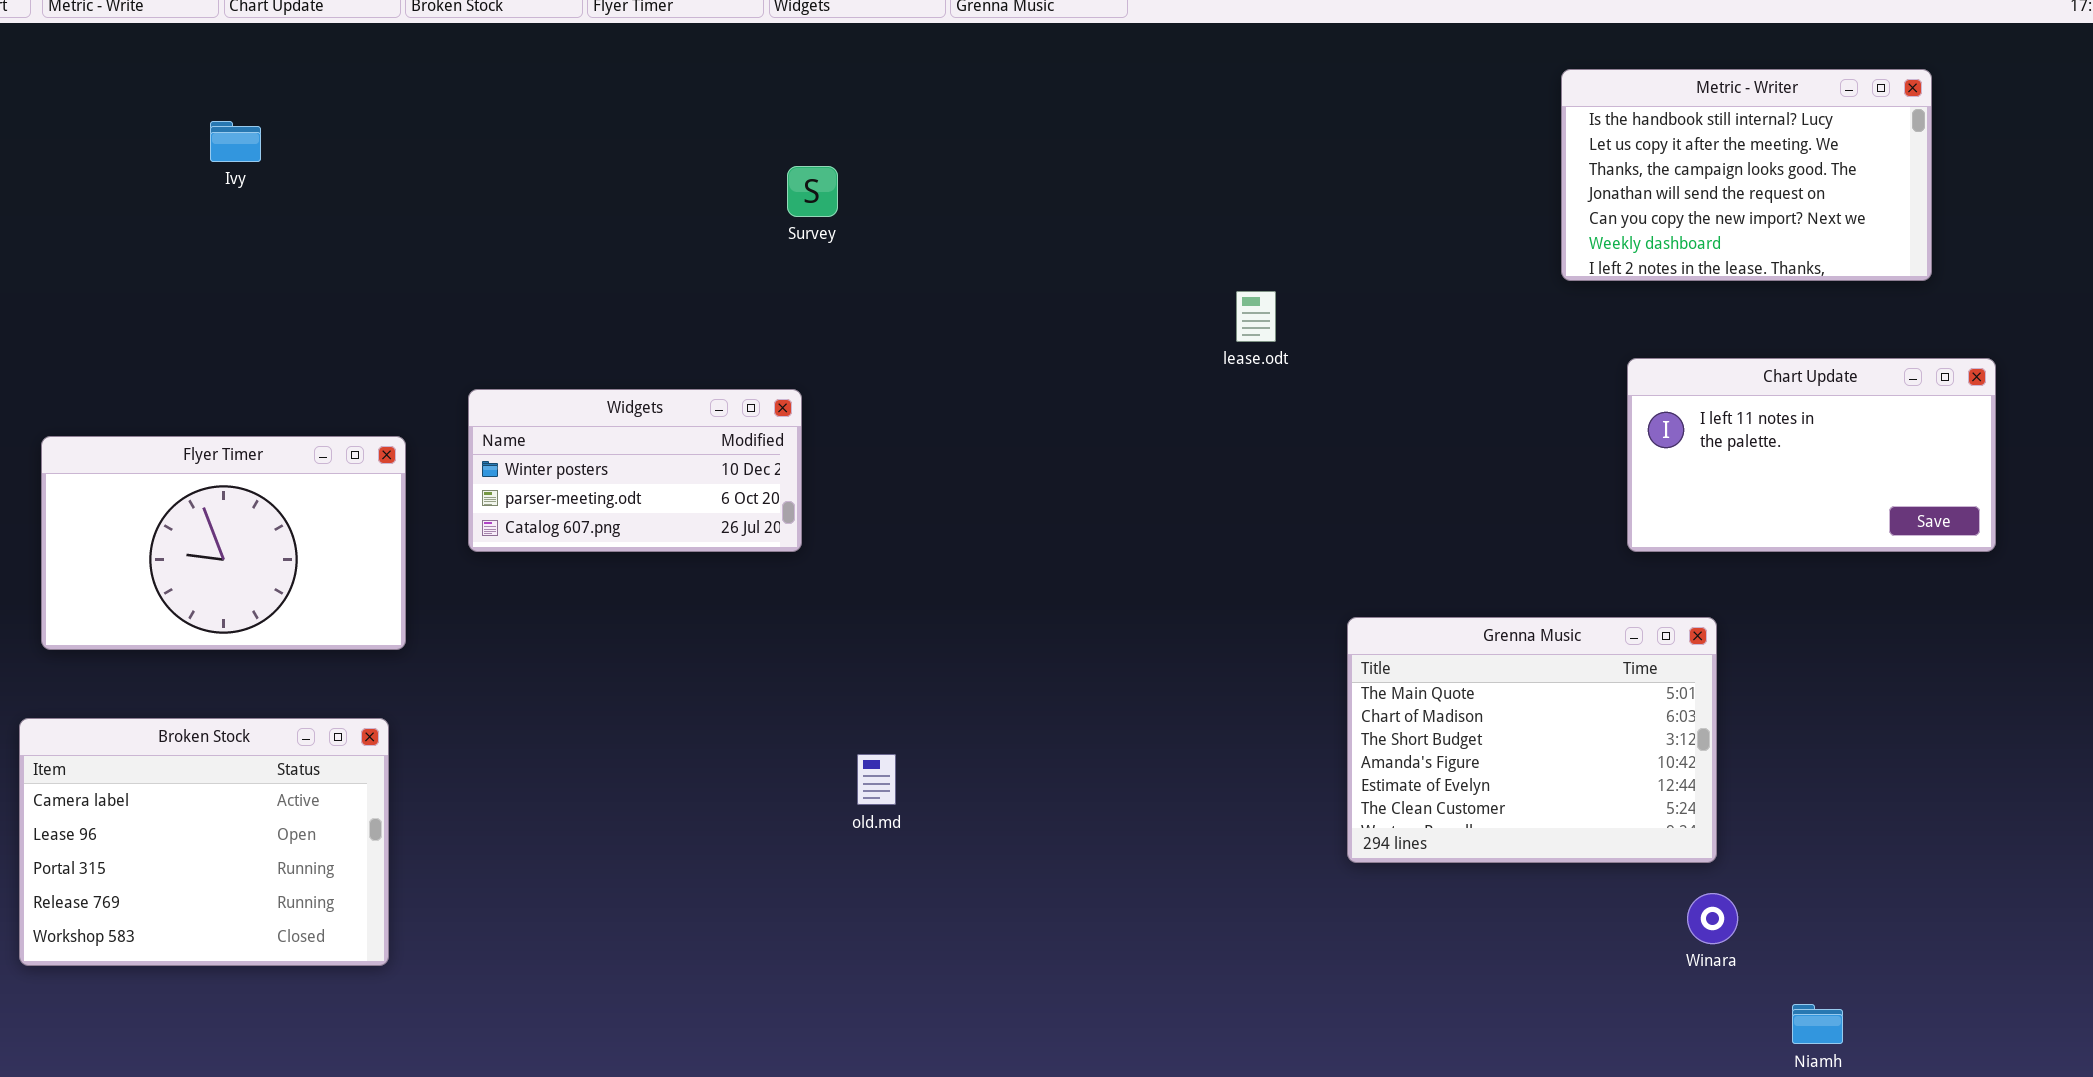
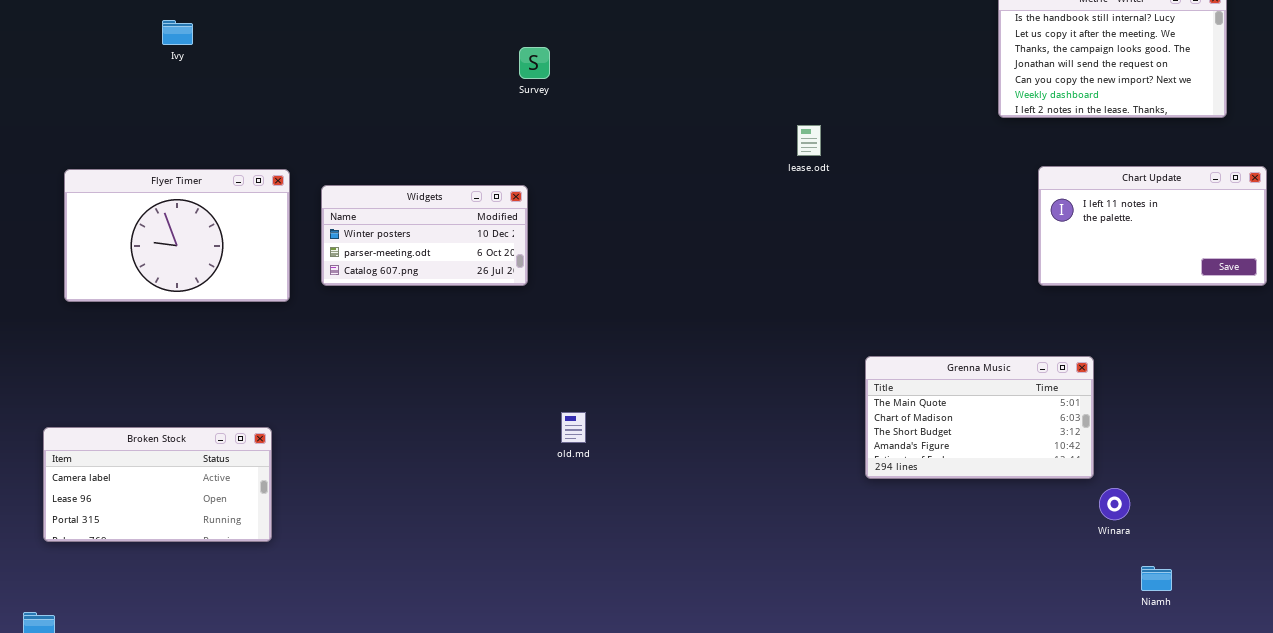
Flyer Timer: [41,436,406,650] -> [64,169,290,302], moved
Grenna Music: [1347,617,1717,863] -> [865,356,1094,479], resized
Broken Stock: [19,718,389,966] -> [43,427,272,542], resized
Winara: [1687,893,1738,944] -> [1099,488,1130,520], moved

